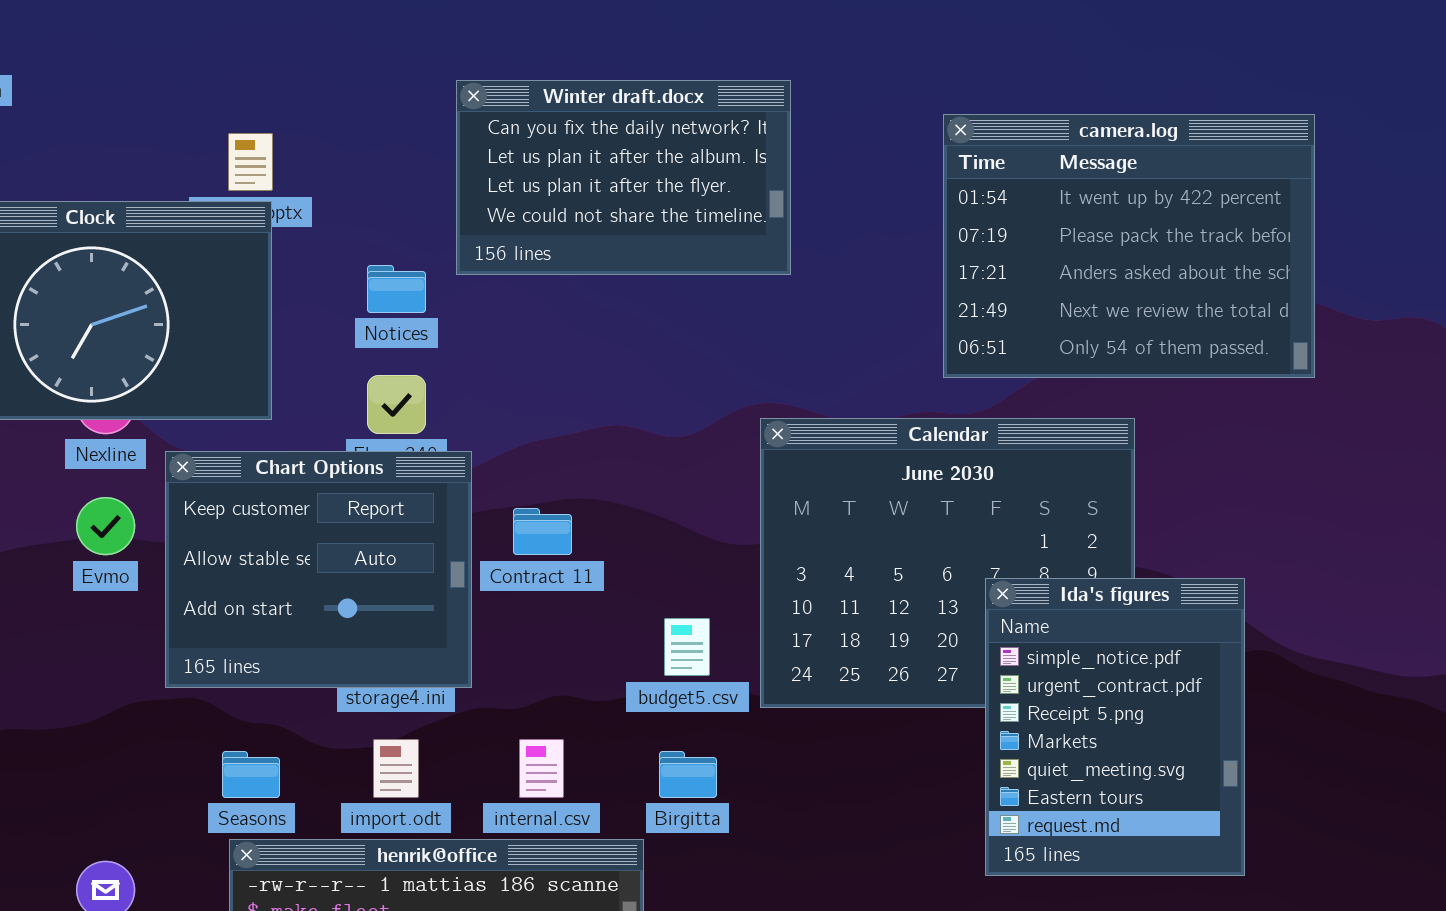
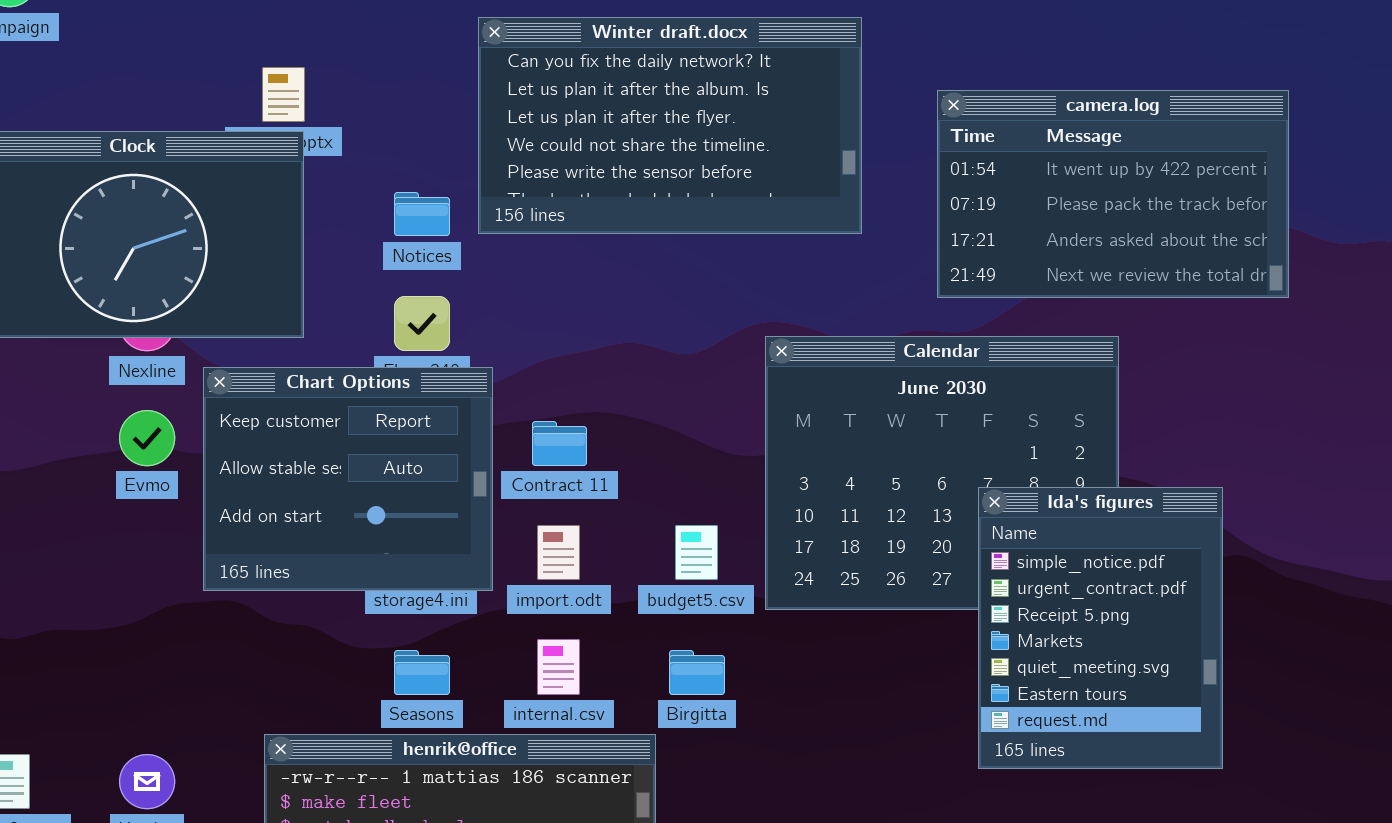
Winter draft.docx: [456,80,791,275] -> [478,17,862,234], resized
camera.log: [943,114,1315,378] -> [937,90,1289,298], resized
import.odt: [373,739,419,798] -> [537,525,580,580], moved
Seasons: [222,751,280,798] -> [394,650,450,695], moved

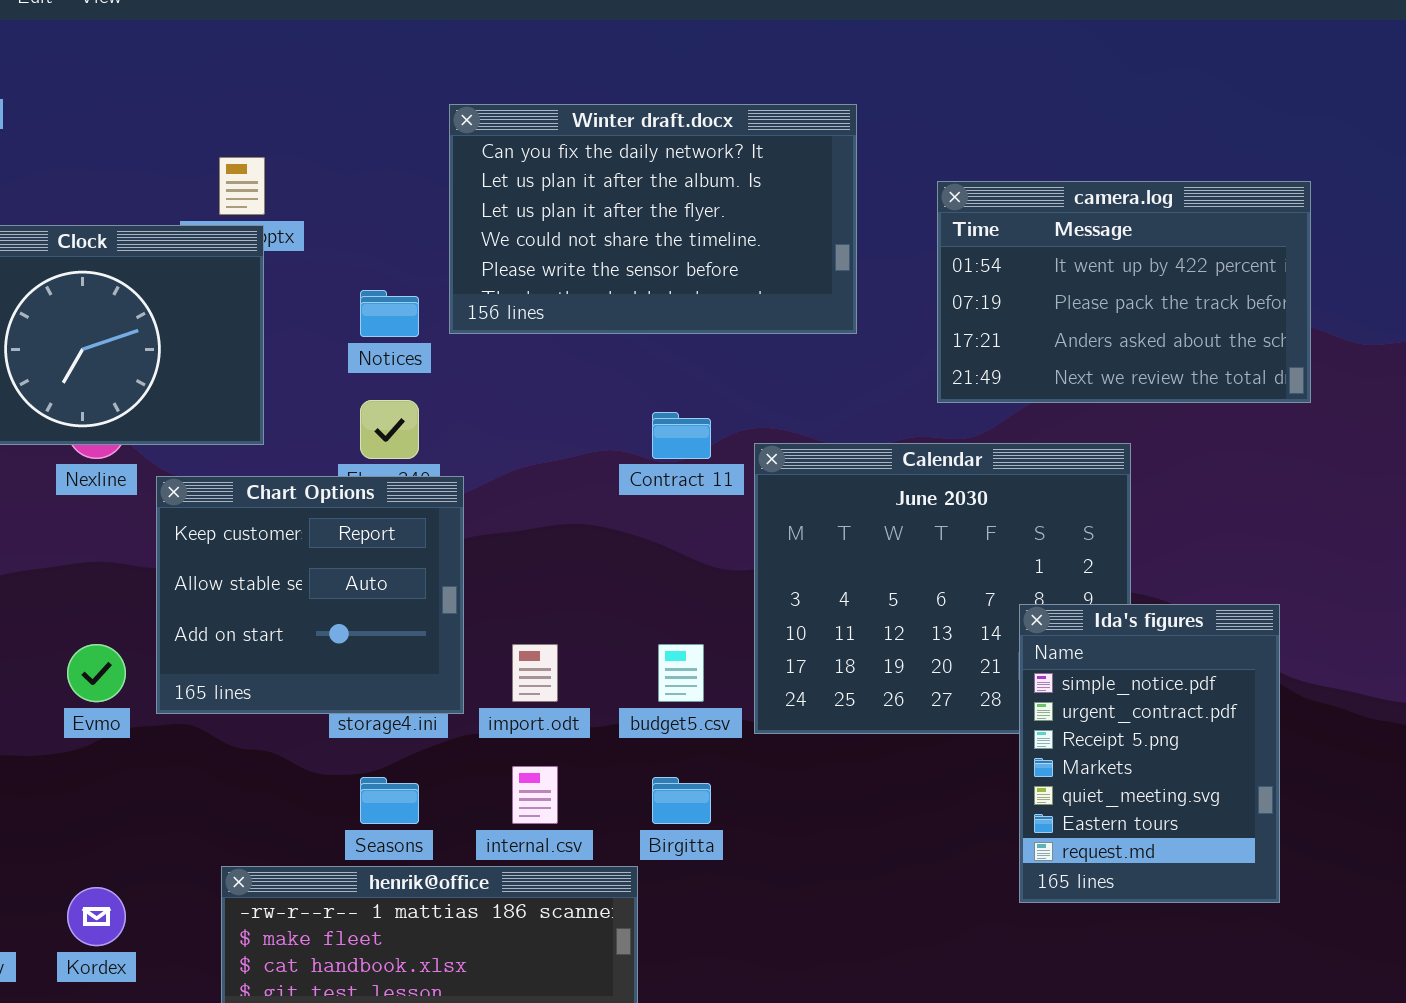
Evmo: [119,410,175,466] -> [67,644,126,702], moved
Contract 11: [532,421,587,466] -> [652,412,711,459], moved
Ida's figures: [978,487,1223,769] -> [1019,604,1280,903], moved

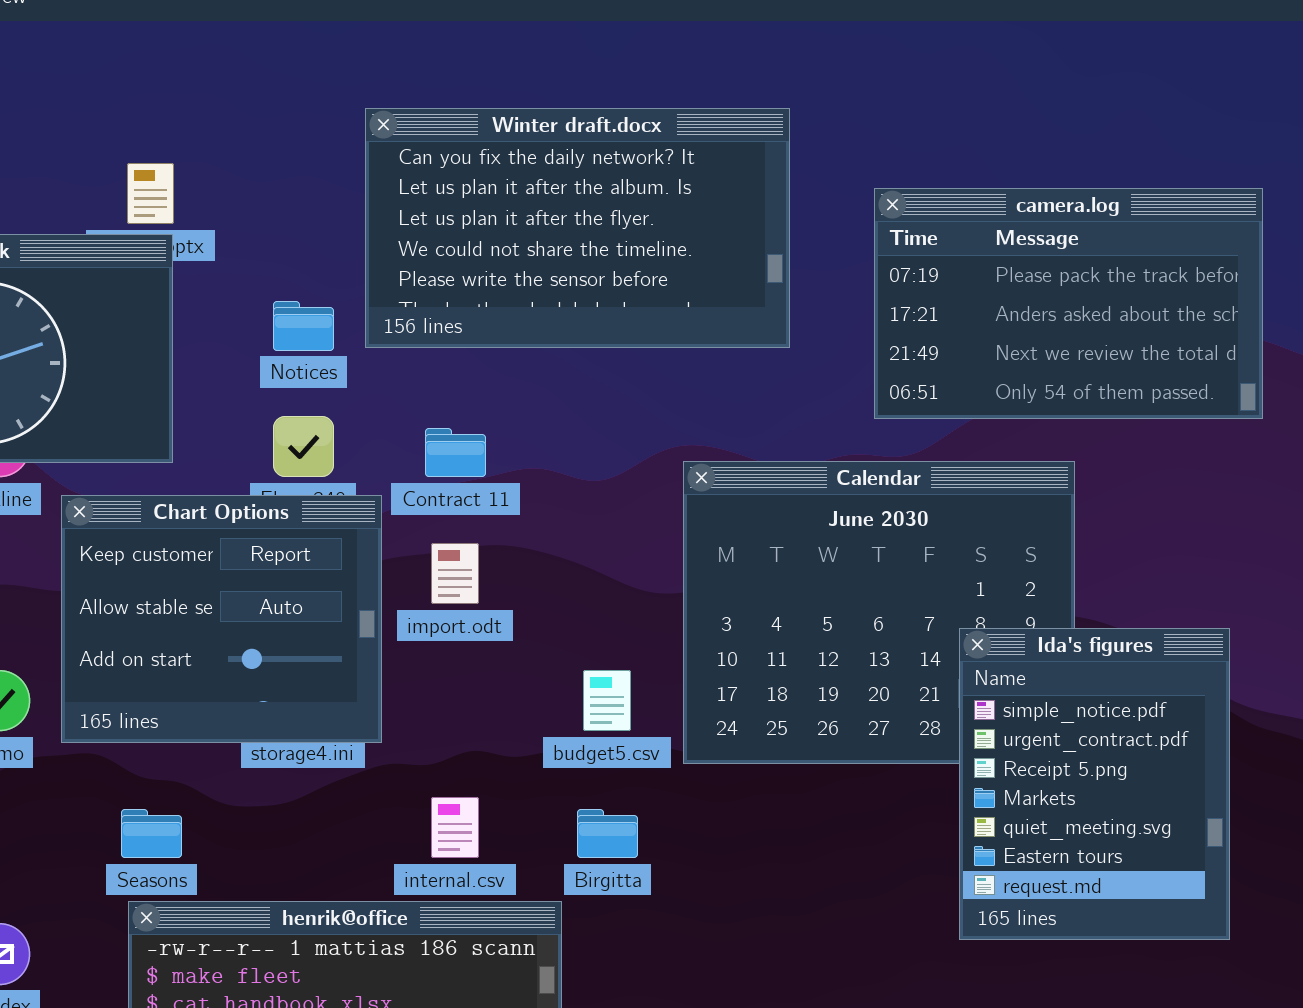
camera.log: [937,181,1311,403] -> [874,188,1263,419], scrolled down 1 row
Contract 11: [652,412,711,459] -> [425,428,486,477], moved
import.odt: [512,644,558,702] -> [431,543,479,604], moved
Seasons: [360,777,419,824] -> [121,809,182,858], moved

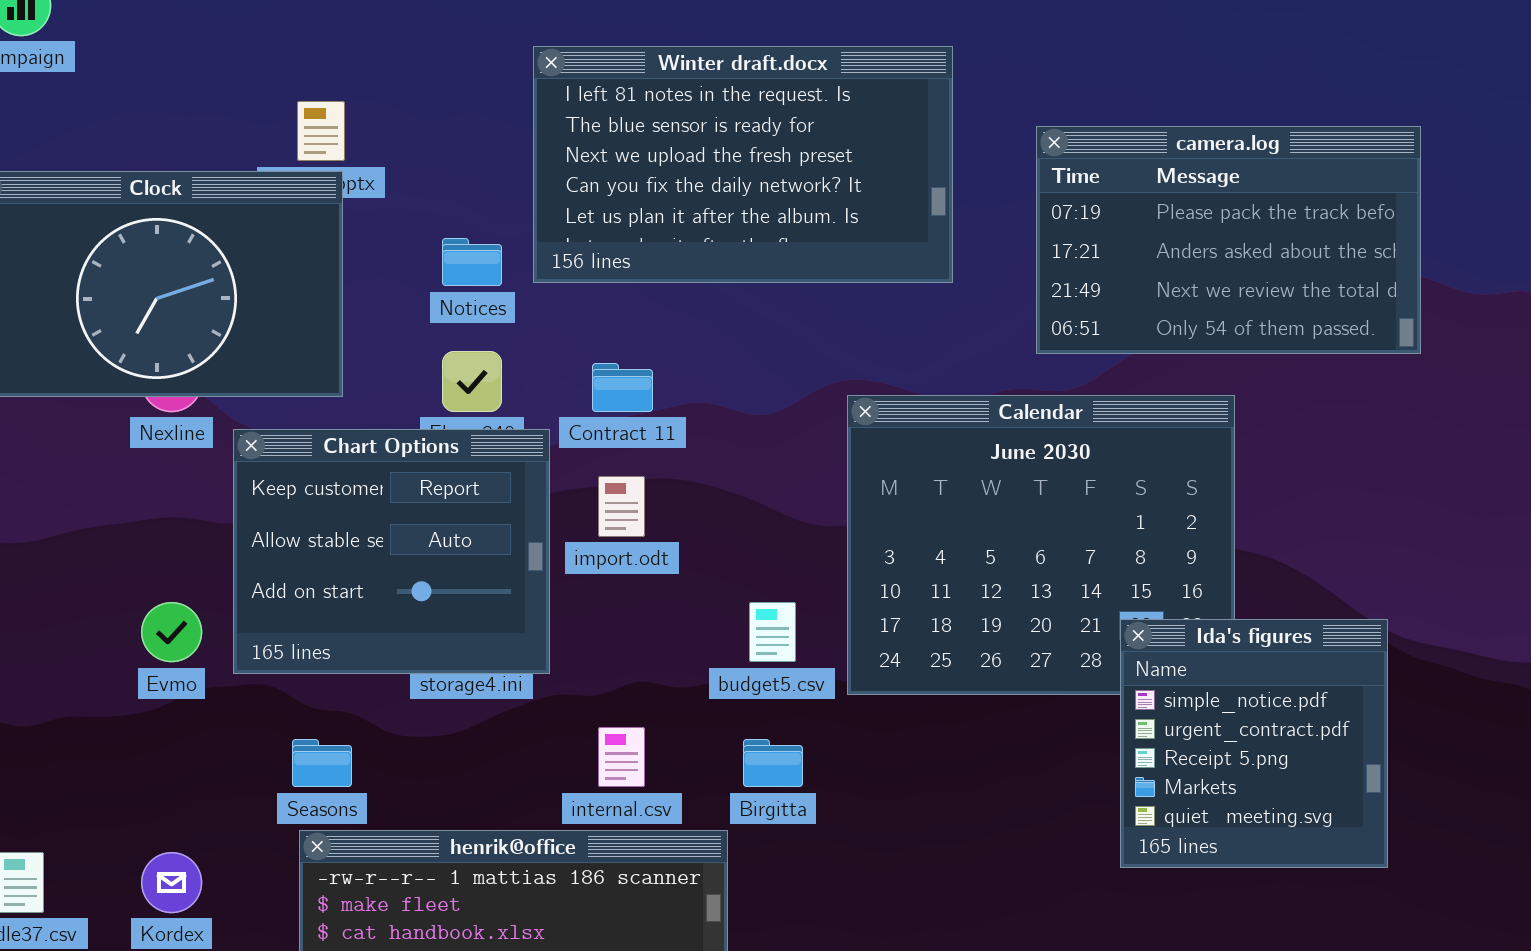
Winter draft.docx: [365,108,790,348] -> [533,46,953,283], scrolled up 3 rows
Ida's figures: [959,628,1230,940] -> [1120,619,1388,868], resized

